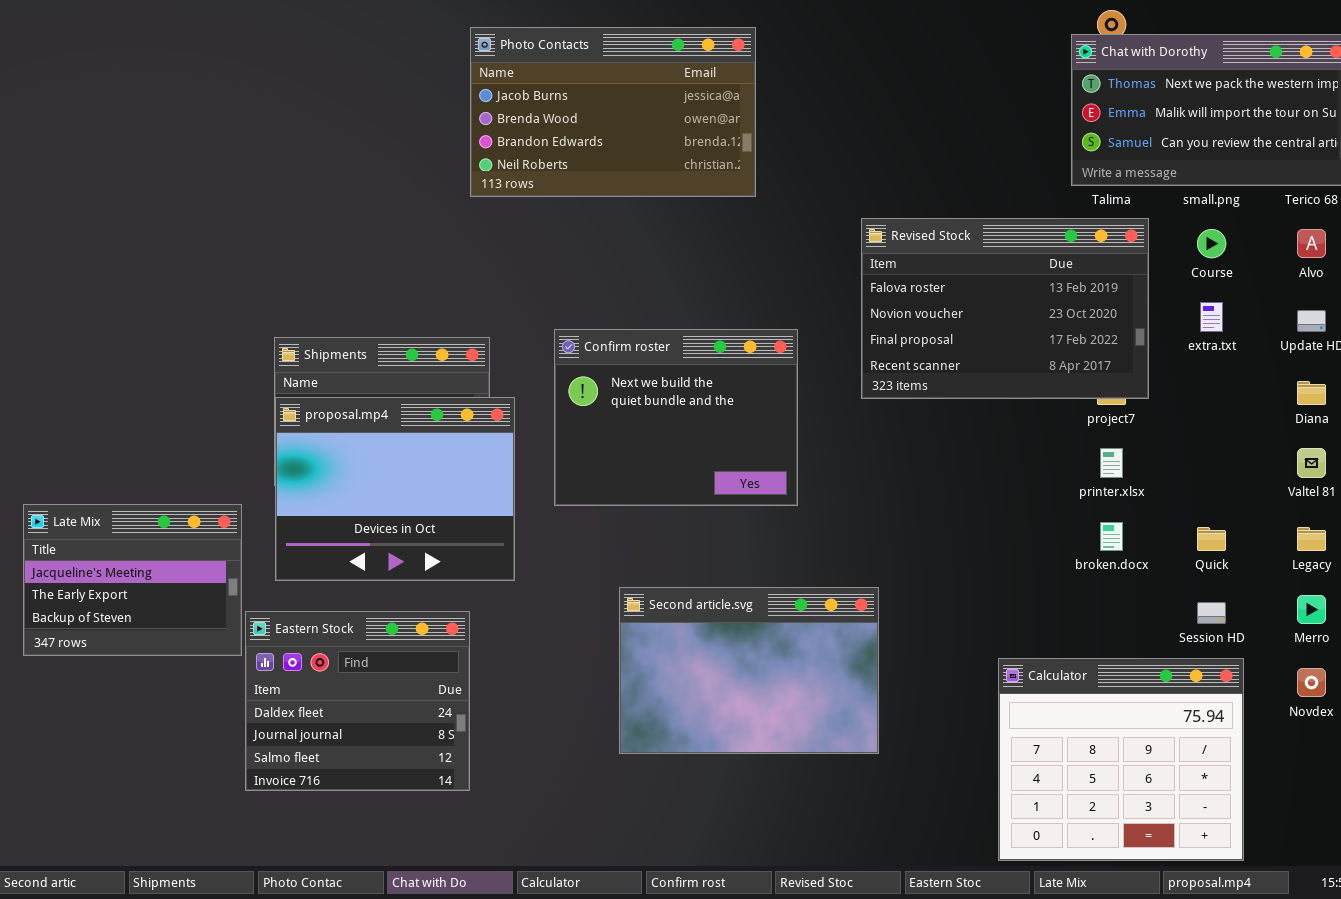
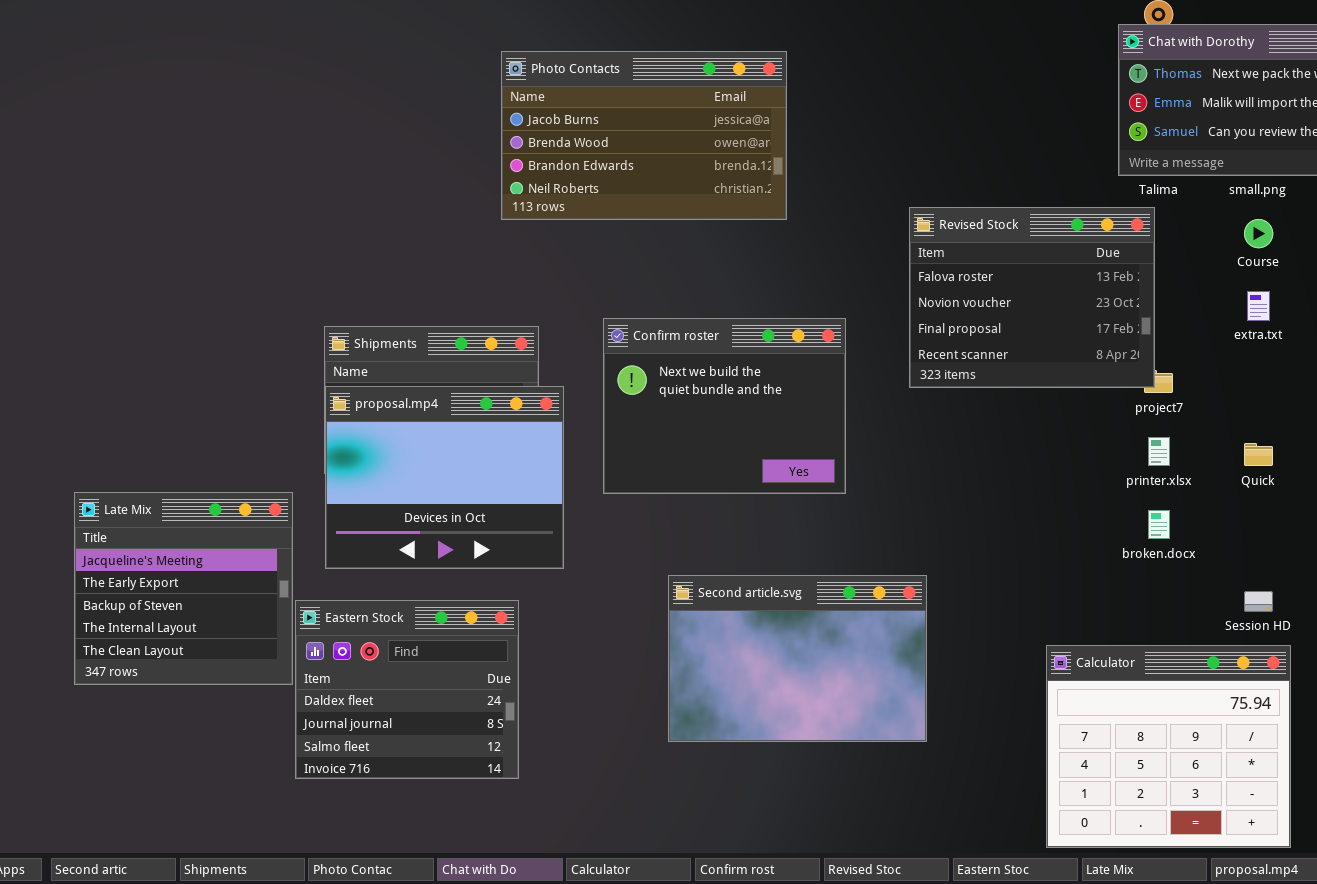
Photo Contacts: [470,27,756,197] -> [501,51,787,220], moved
Revised Stock: [861,218,1149,399] -> [909,207,1155,388], resized
Late Mix: [23,504,242,656] -> [74,492,293,685], resized
Quick: [1197,527,1226,551] -> [1244,443,1273,466], moved

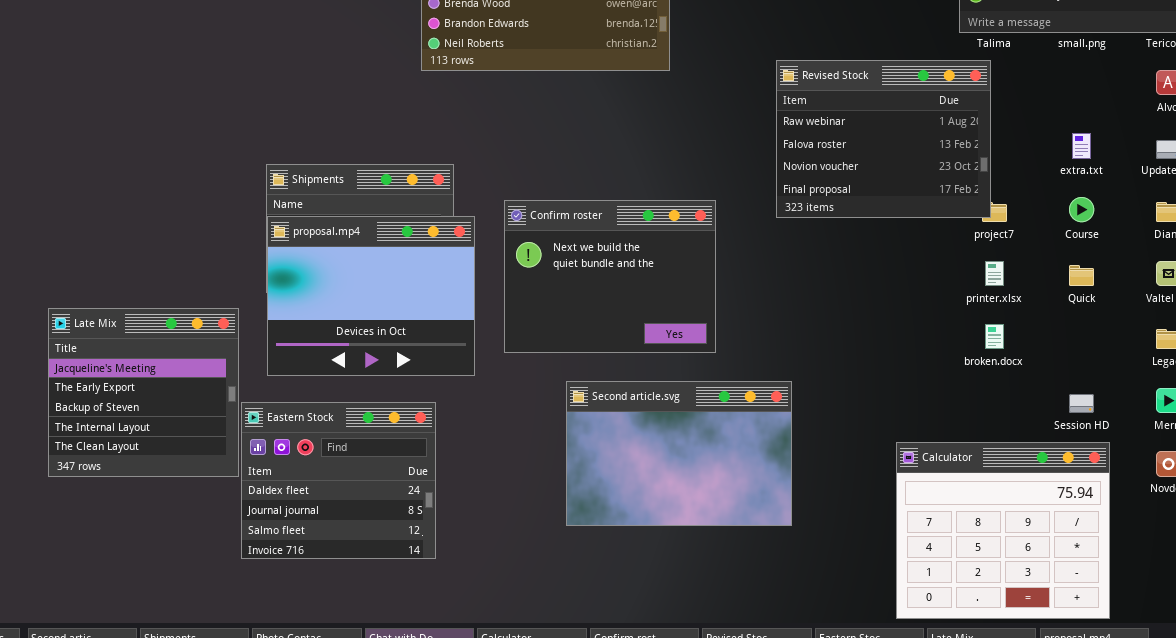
Revised Stock: [909,207,1155,388] -> [776,60,991,218], scrolled up 1 row
Course: [1244,219,1273,248] -> [1069,197,1094,222], moved
Confirm roster: [603,318,846,494] -> [504,200,716,353], moved

